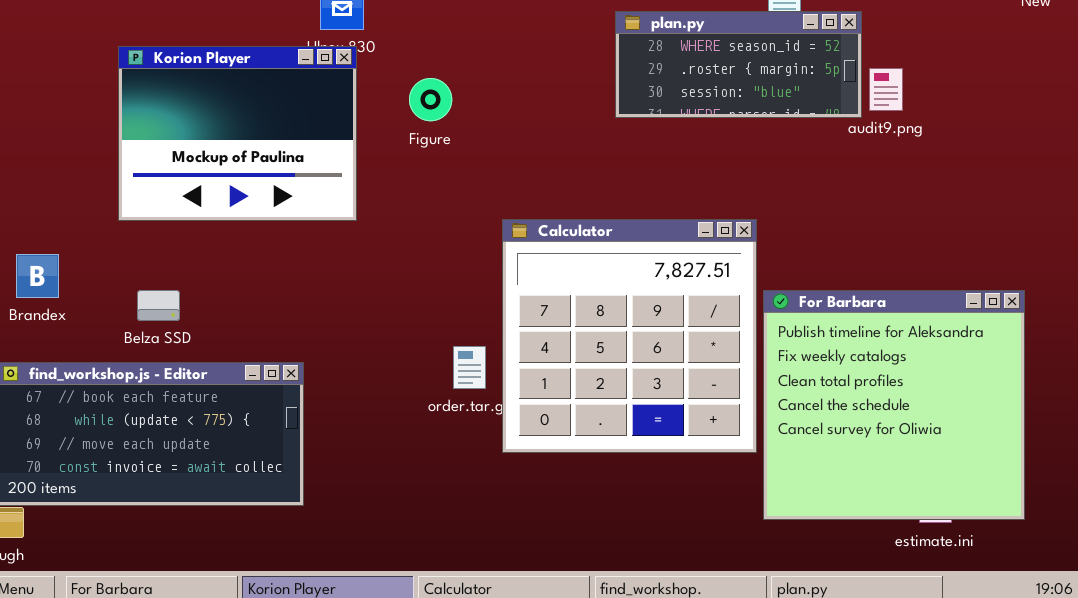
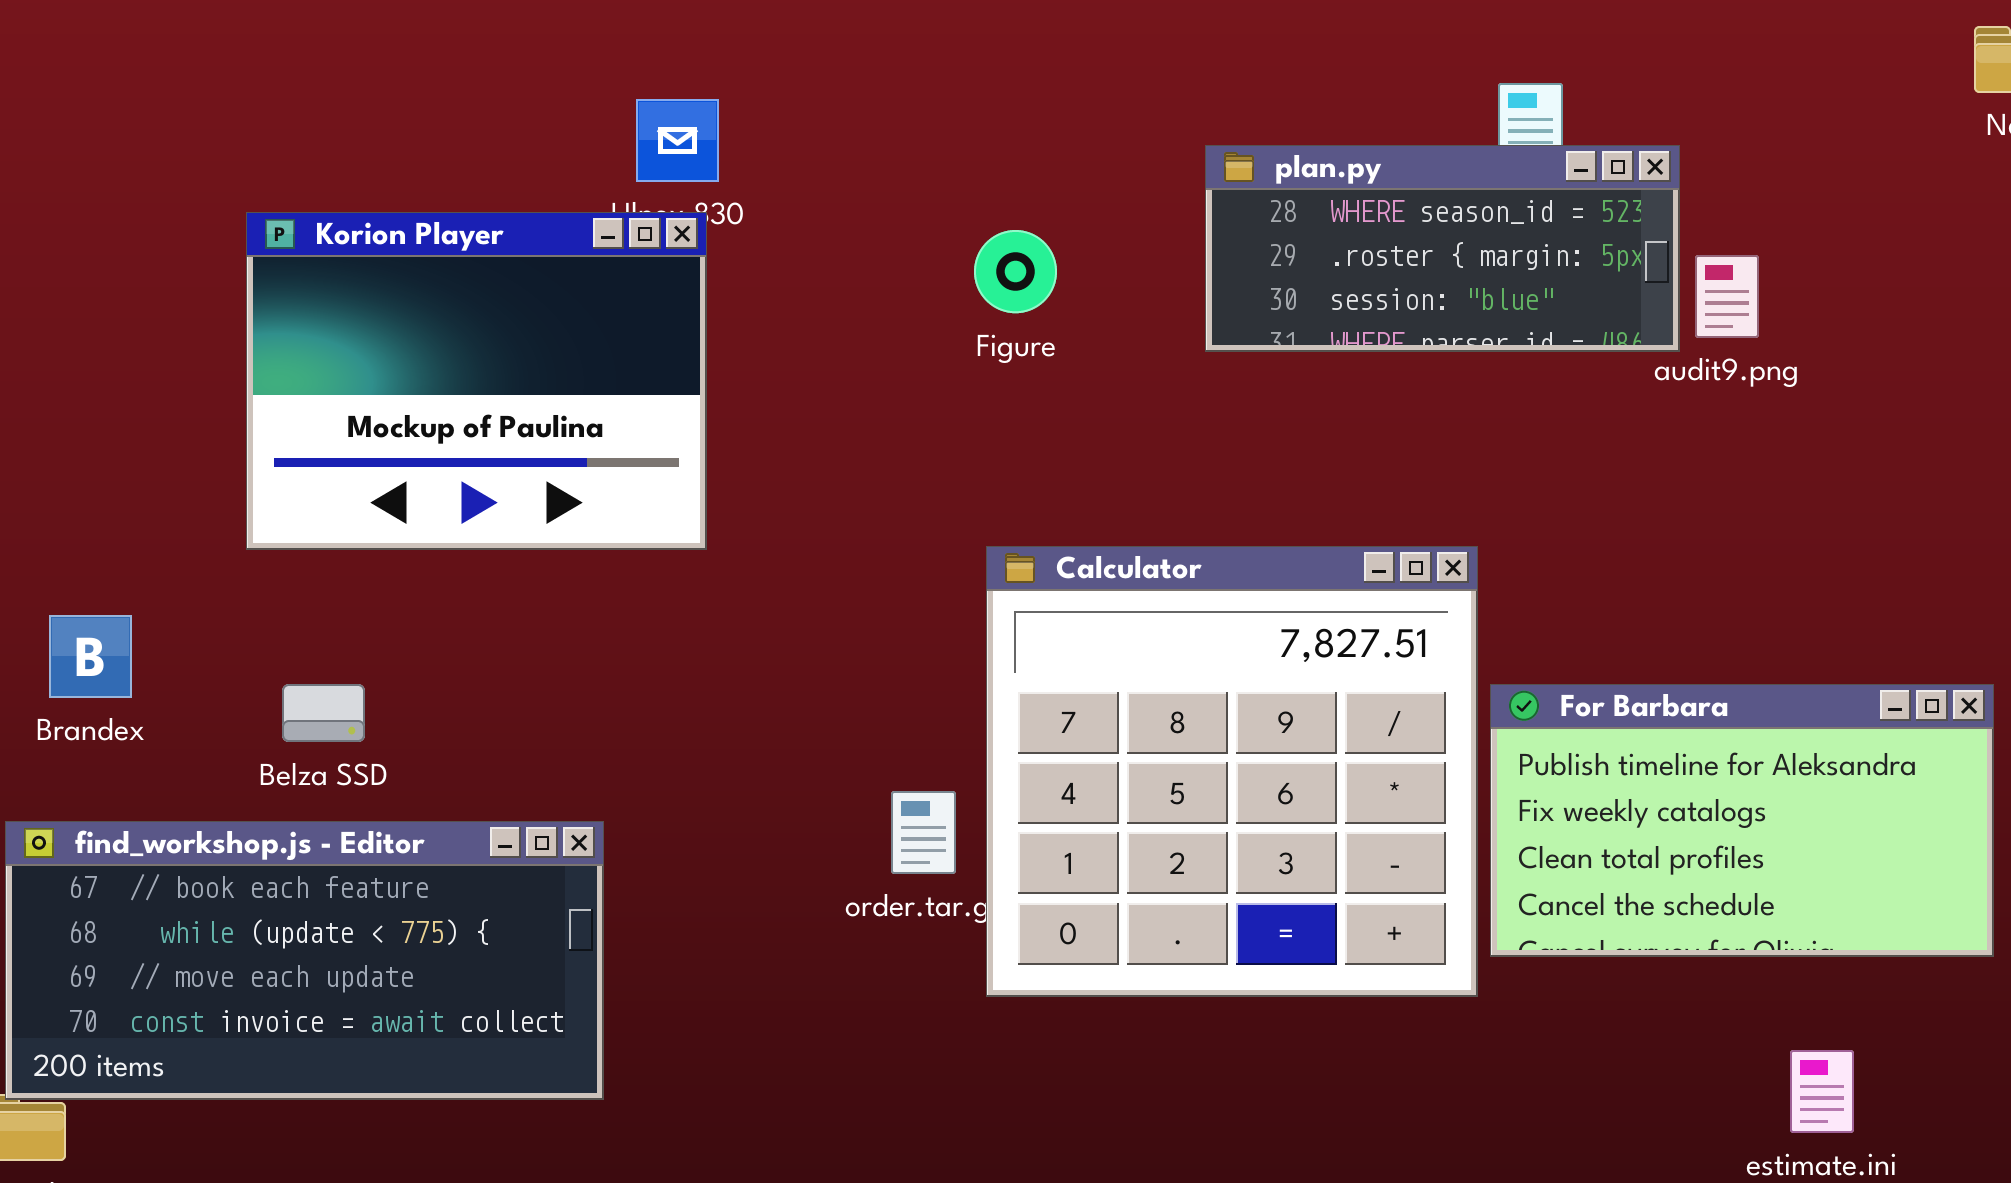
Figure: [409,78,452,121] -> [974,230,1057,313], moved
For Barbara: [763,290,1025,520] -> [1490,684,1994,957], resized

